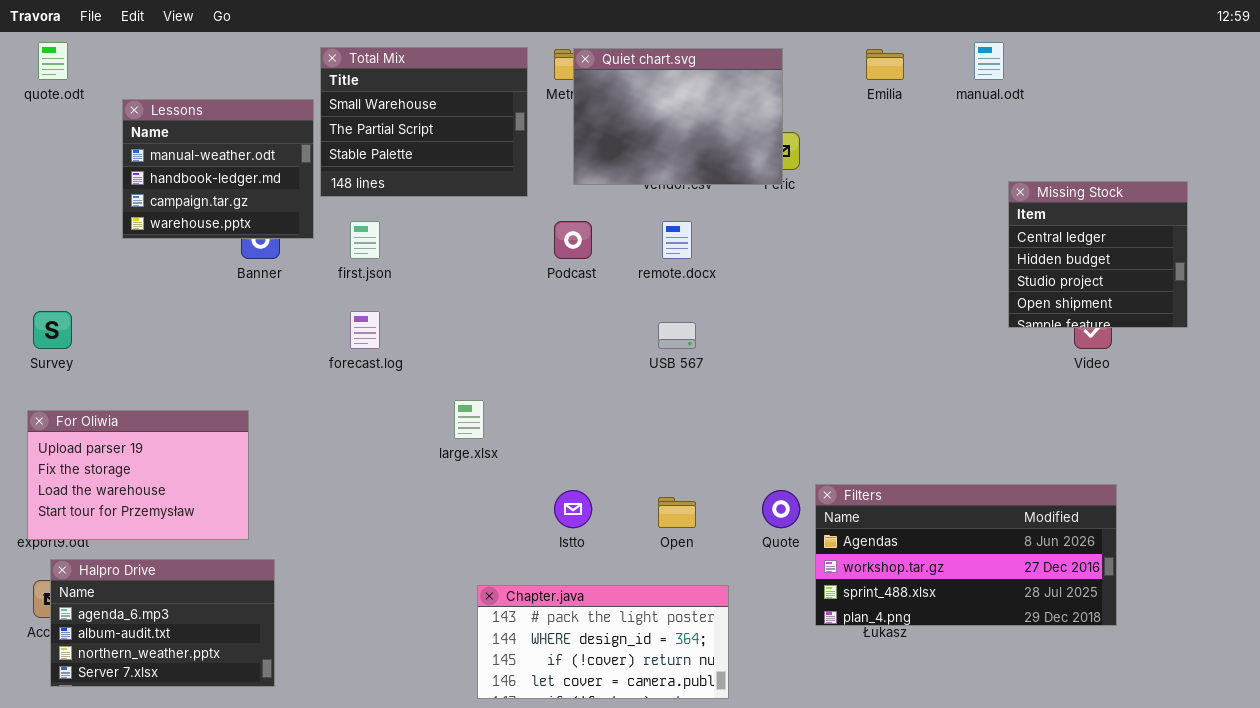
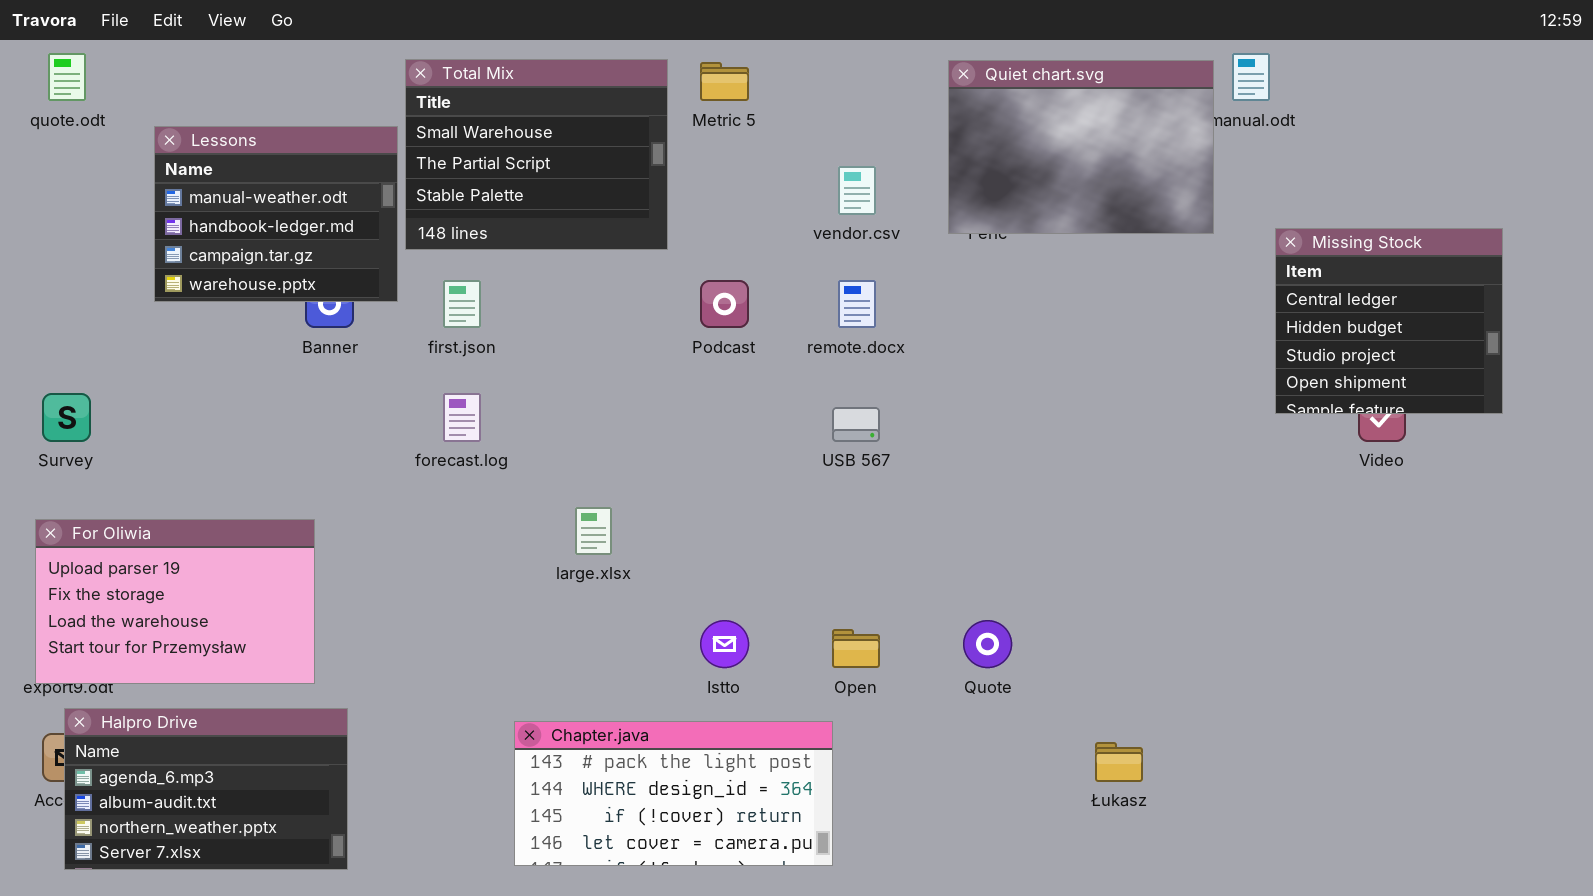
Quiet chart.svg: [573,48,783,185] -> [948,60,1214,234], moved
Filters: [815,484,1117,626] -> none, closed
Chapter.java: [477,585,729,699] -> [514,721,833,866], moved

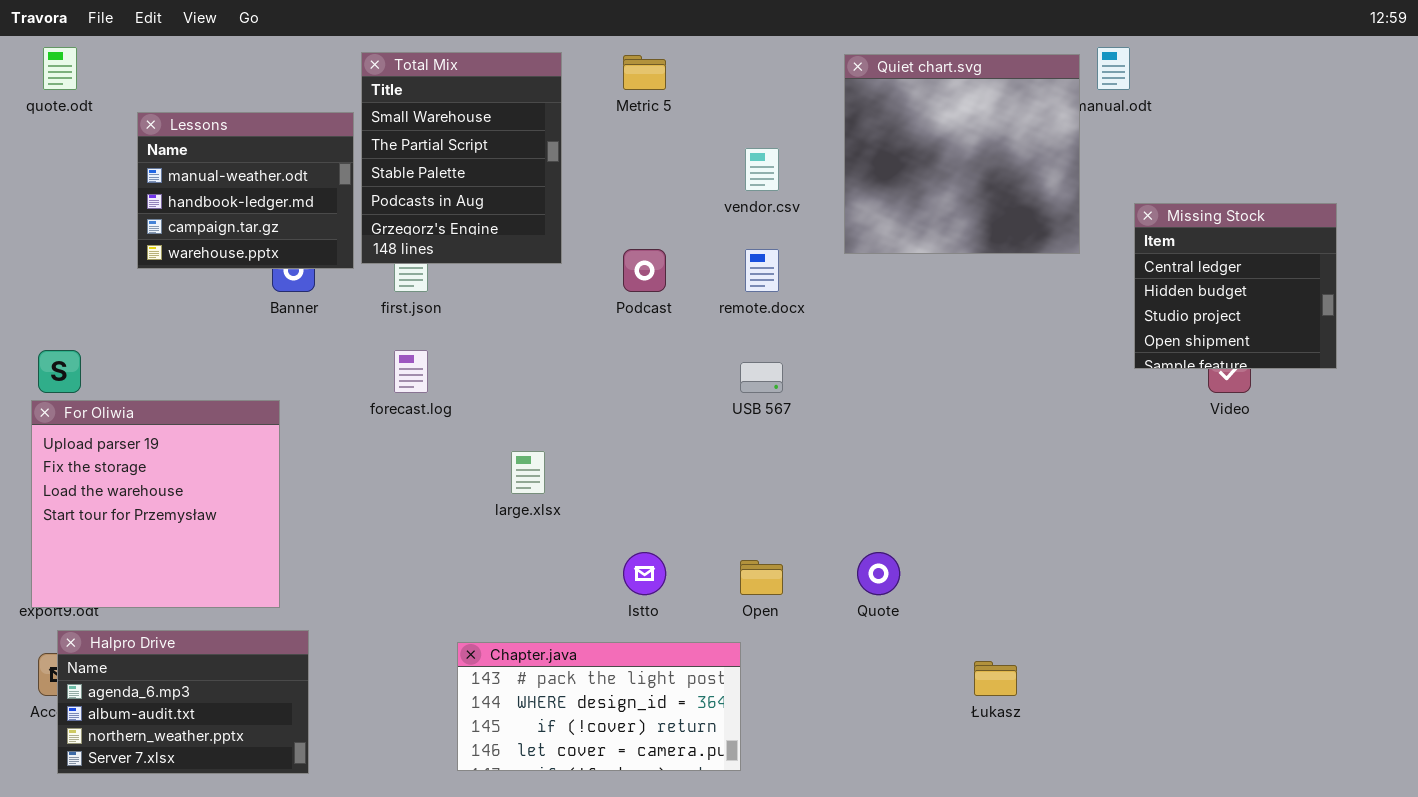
Total Mix: [405,59,668,250] -> [361,52,562,264], resized
Quiet chart.svg: [948,60,1214,234] -> [844,54,1080,254], resized
For Oliwia: [35,519,315,684] -> [31,400,280,608], resized

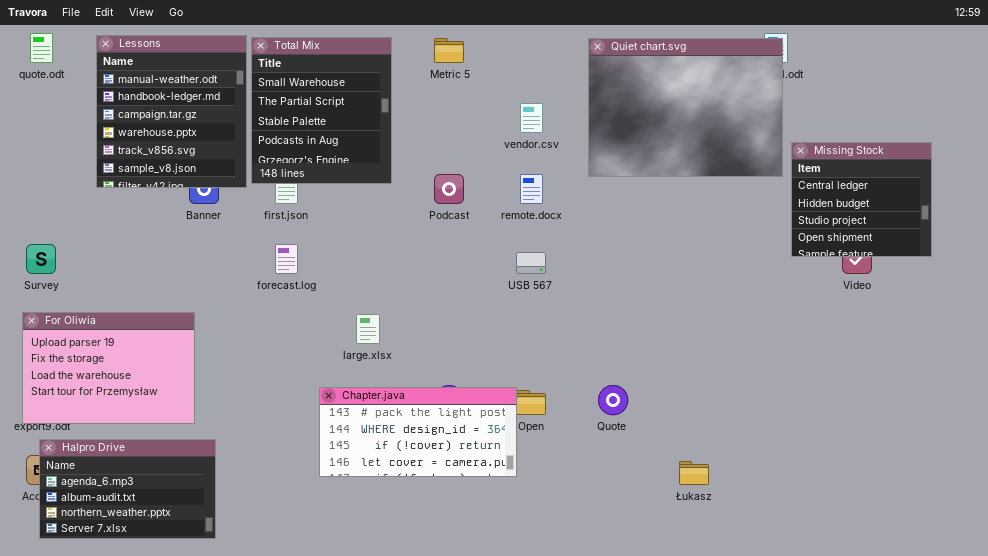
Quiet chart.svg: [844,54,1080,254] -> [588,38,783,177], resized
Lessons: [137,112,354,269] -> [96,35,247,188], resized
For Oliwia: [31,400,280,608] -> [22,312,195,424], resized
Chapter.java: [457,642,741,771] -> [319,387,517,477], moved

